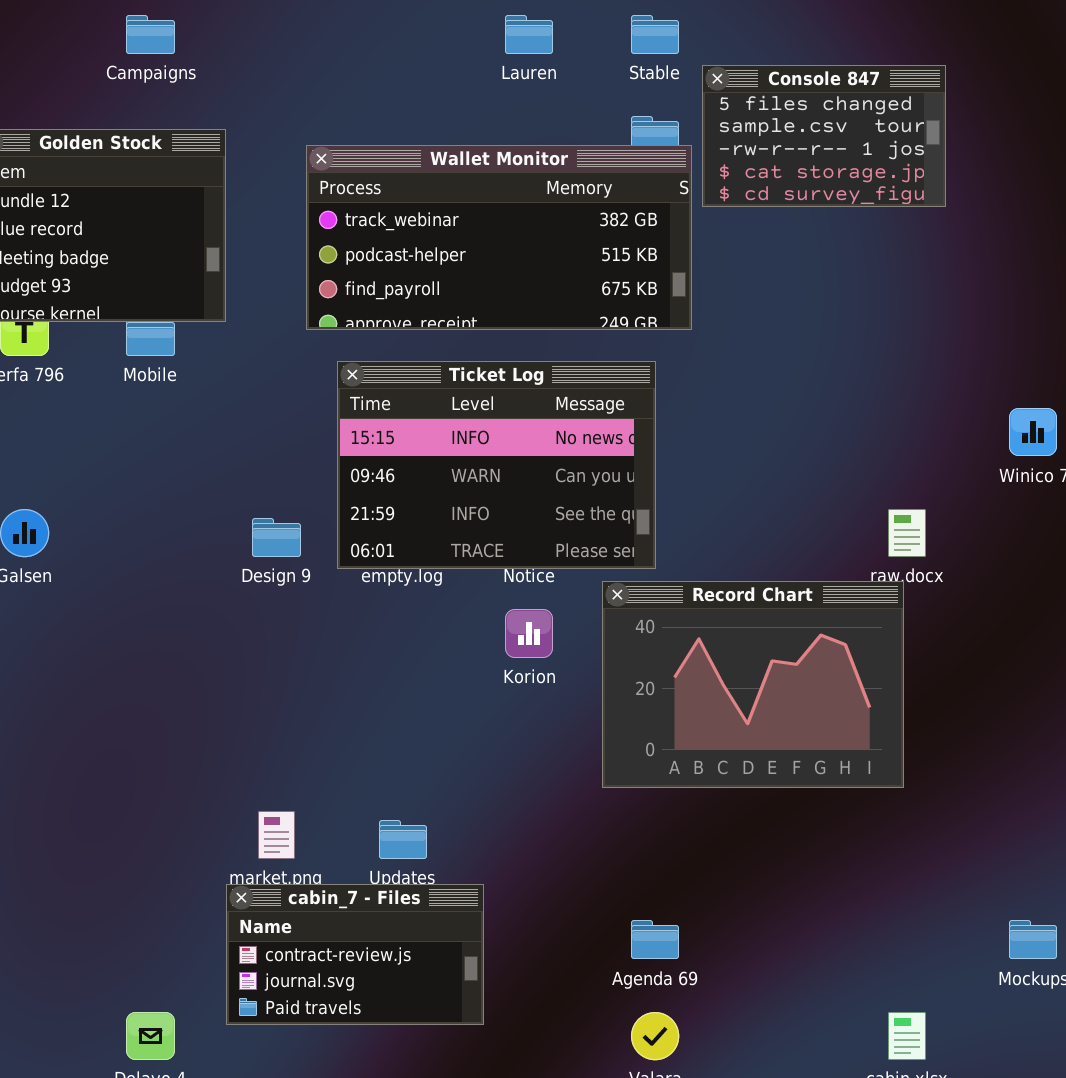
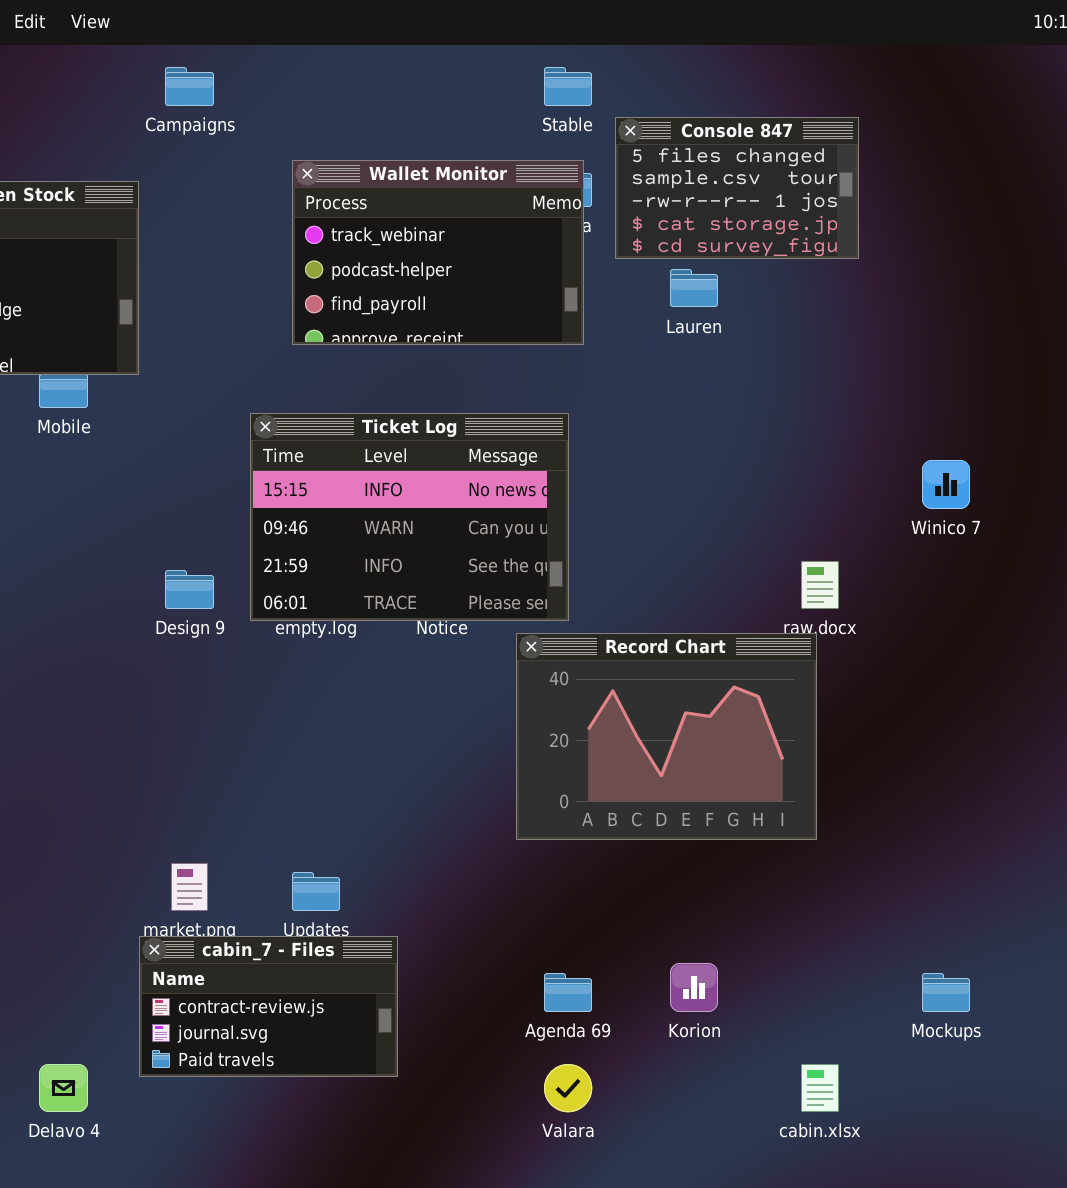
Campaigns: [126,15,175,54] -> [165,67,214,106], moved
Lauren: [505,15,553,54] -> [670,269,718,307], moved
Wallet Monitor: [306,145,692,330] -> [292,160,584,345], moved, resized
Korion: [505,609,553,658] -> [670,963,718,1012], moved

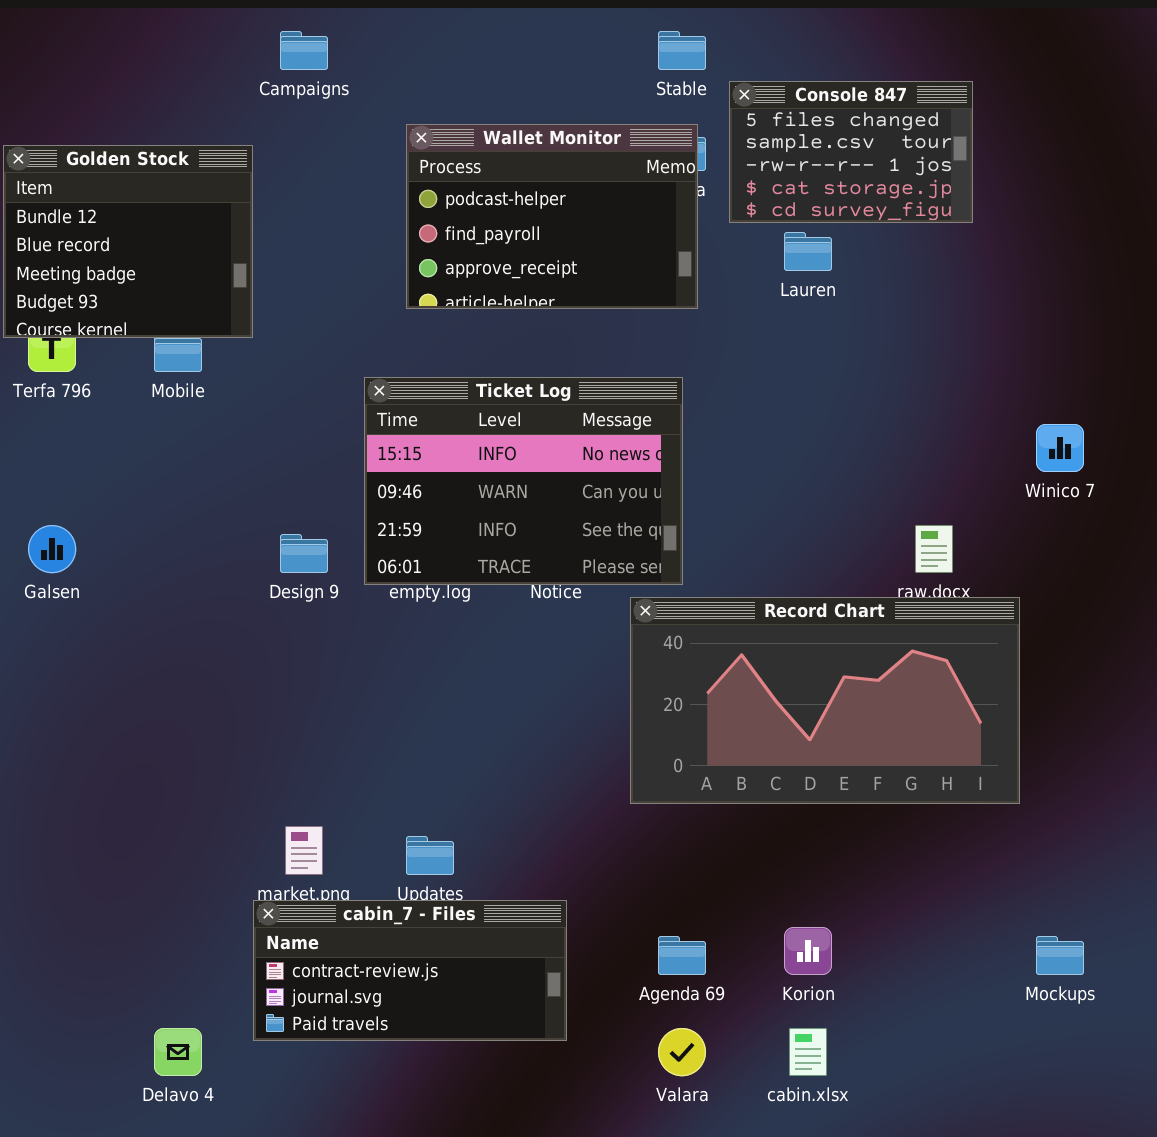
Wallet Monitor: [292,160,584,345] -> [406,124,698,309], scrolled down 1 row
Record Chart: [516,633,817,840] -> [630,597,1020,804], resized
cabin_7 - Files: [139,936,398,1077] -> [253,900,567,1041], resized
cabin.xlsx: [801,1064,839,1112] -> [789,1028,827,1076], moved

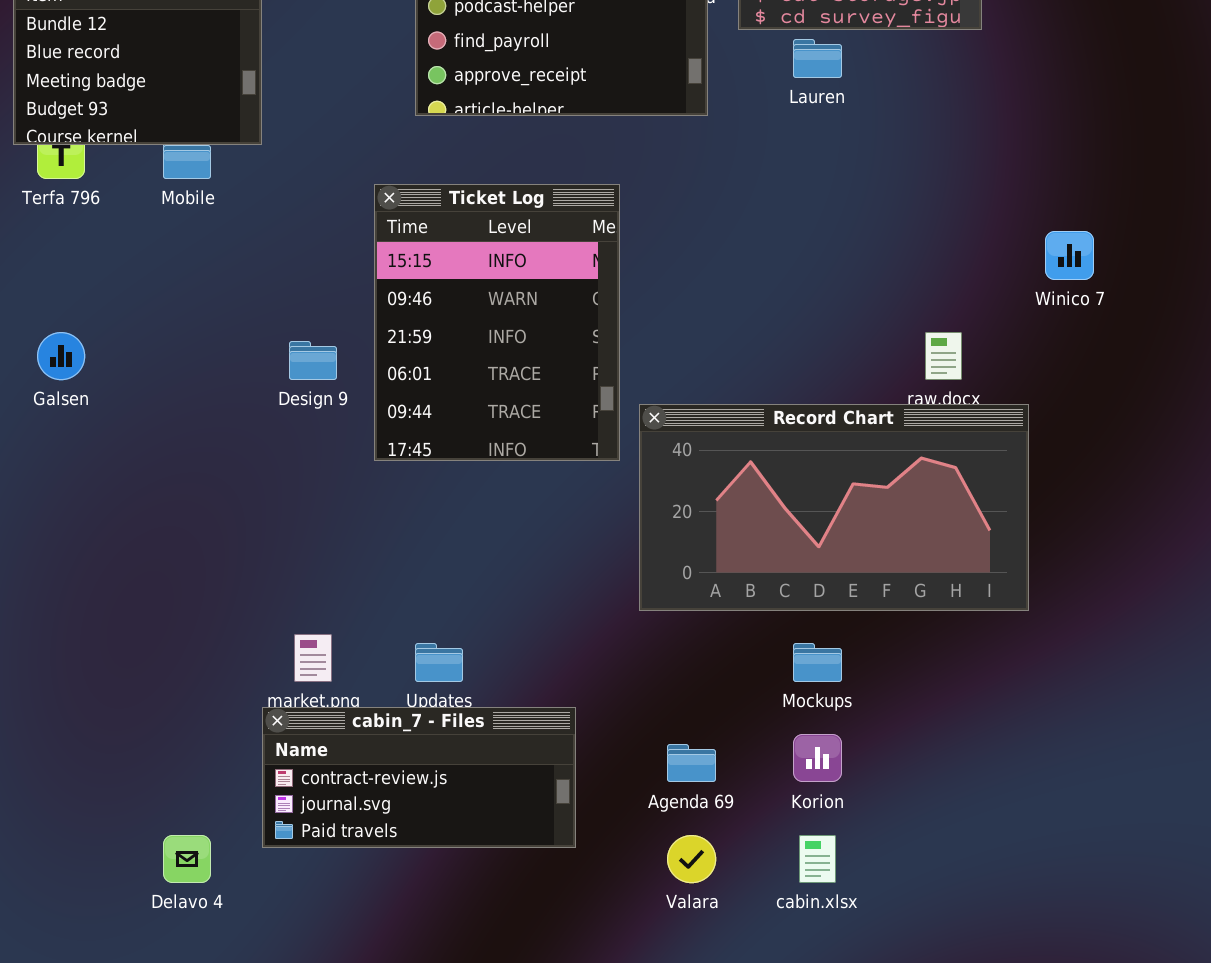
Ticket Log: [364,377,683,585] -> [374,184,620,461], resized
Mockups: [1036,936,1084,975] -> [793,643,842,682], moved

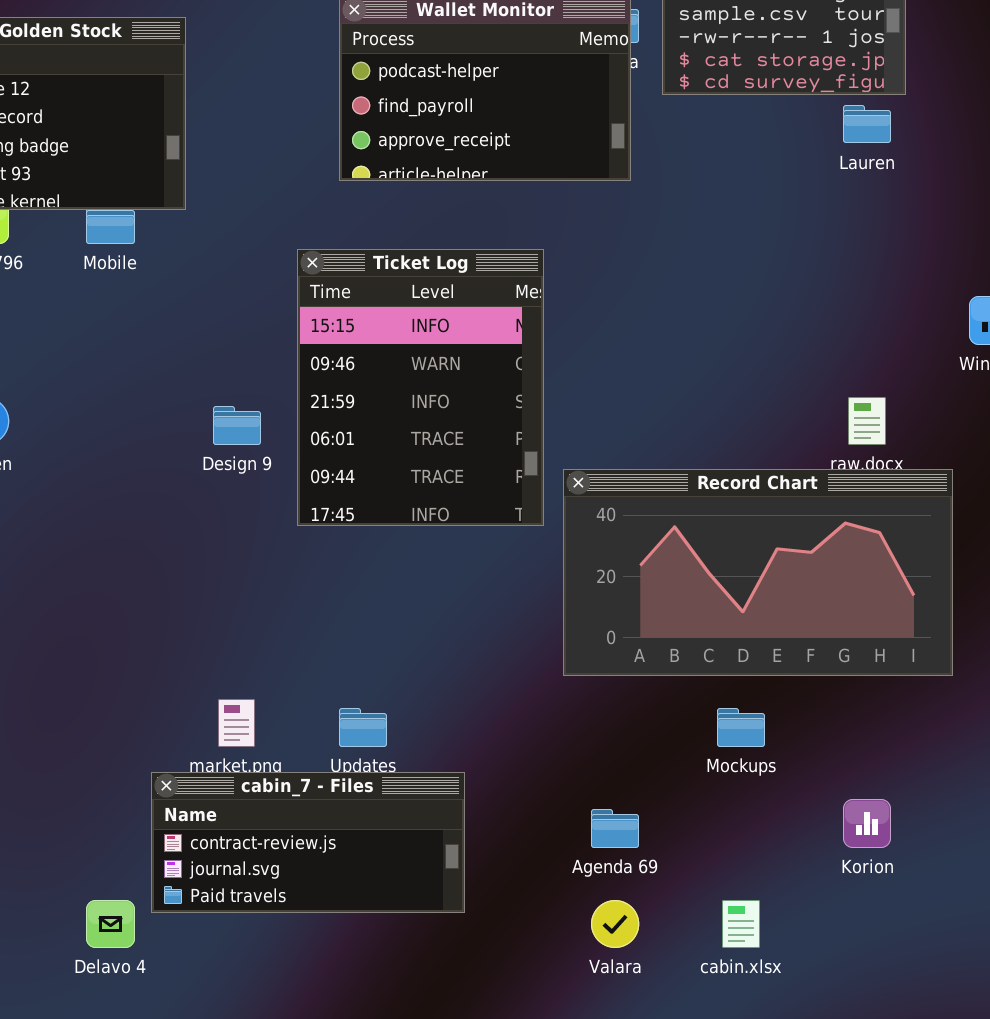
Lauren: [793,39,842,78] -> [843,105,891,143], moved
cabin_7 - Files: [262,707,576,848] -> [151,772,465,913], moved
Korion: [793,734,842,782] -> [843,799,891,848], moved

